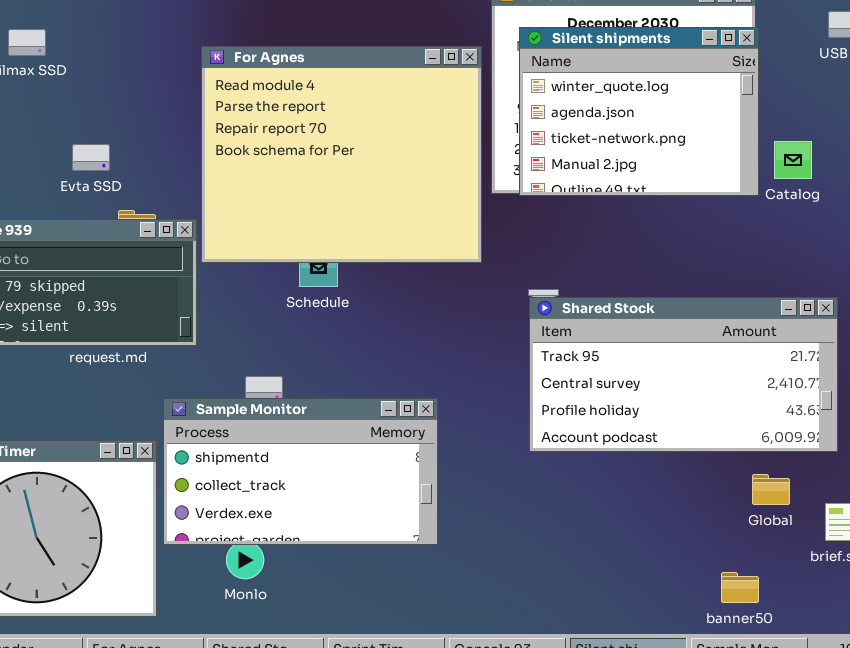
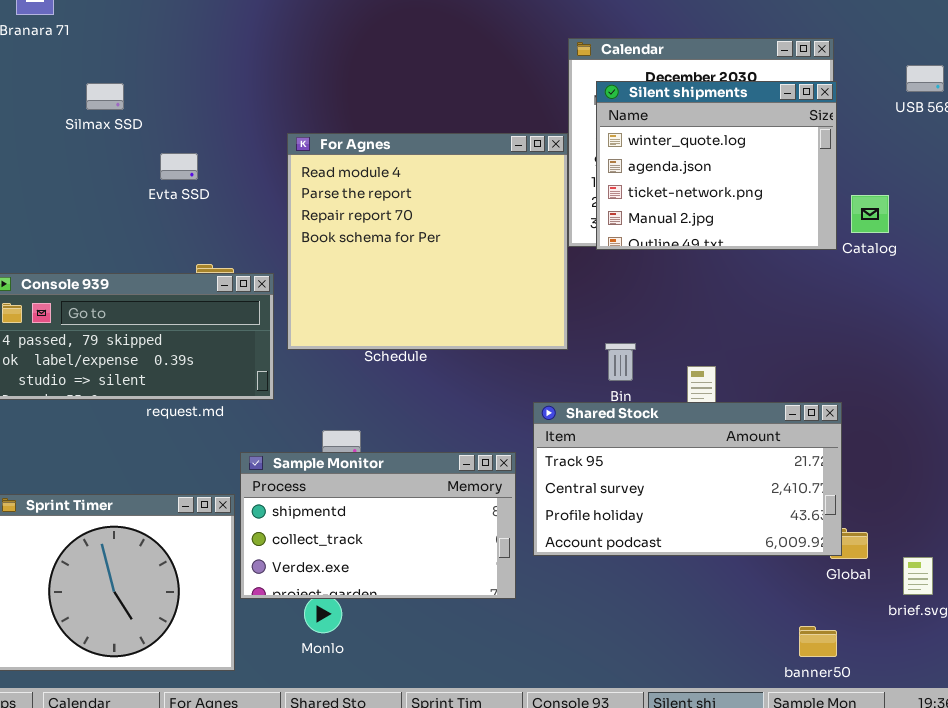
For Agnes: [201,46,482,263] -> [287,133,568,350], moved
Evta SSD: [72,144,110,171] -> [160,153,198,180], moved
Shared Stock: [529,297,838,452] -> [533,402,842,556], moved

